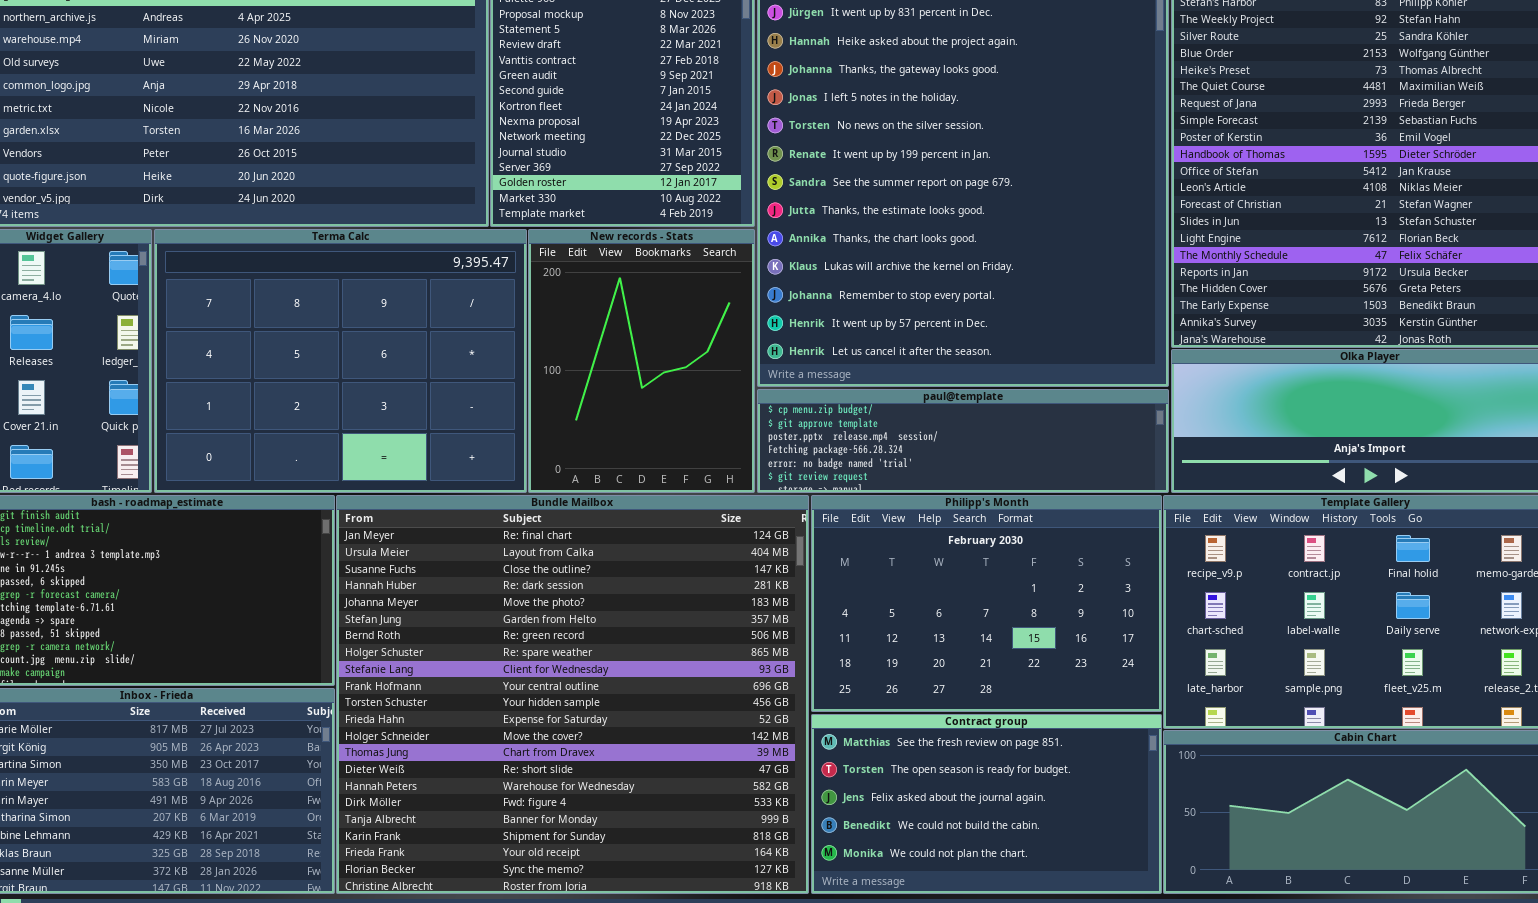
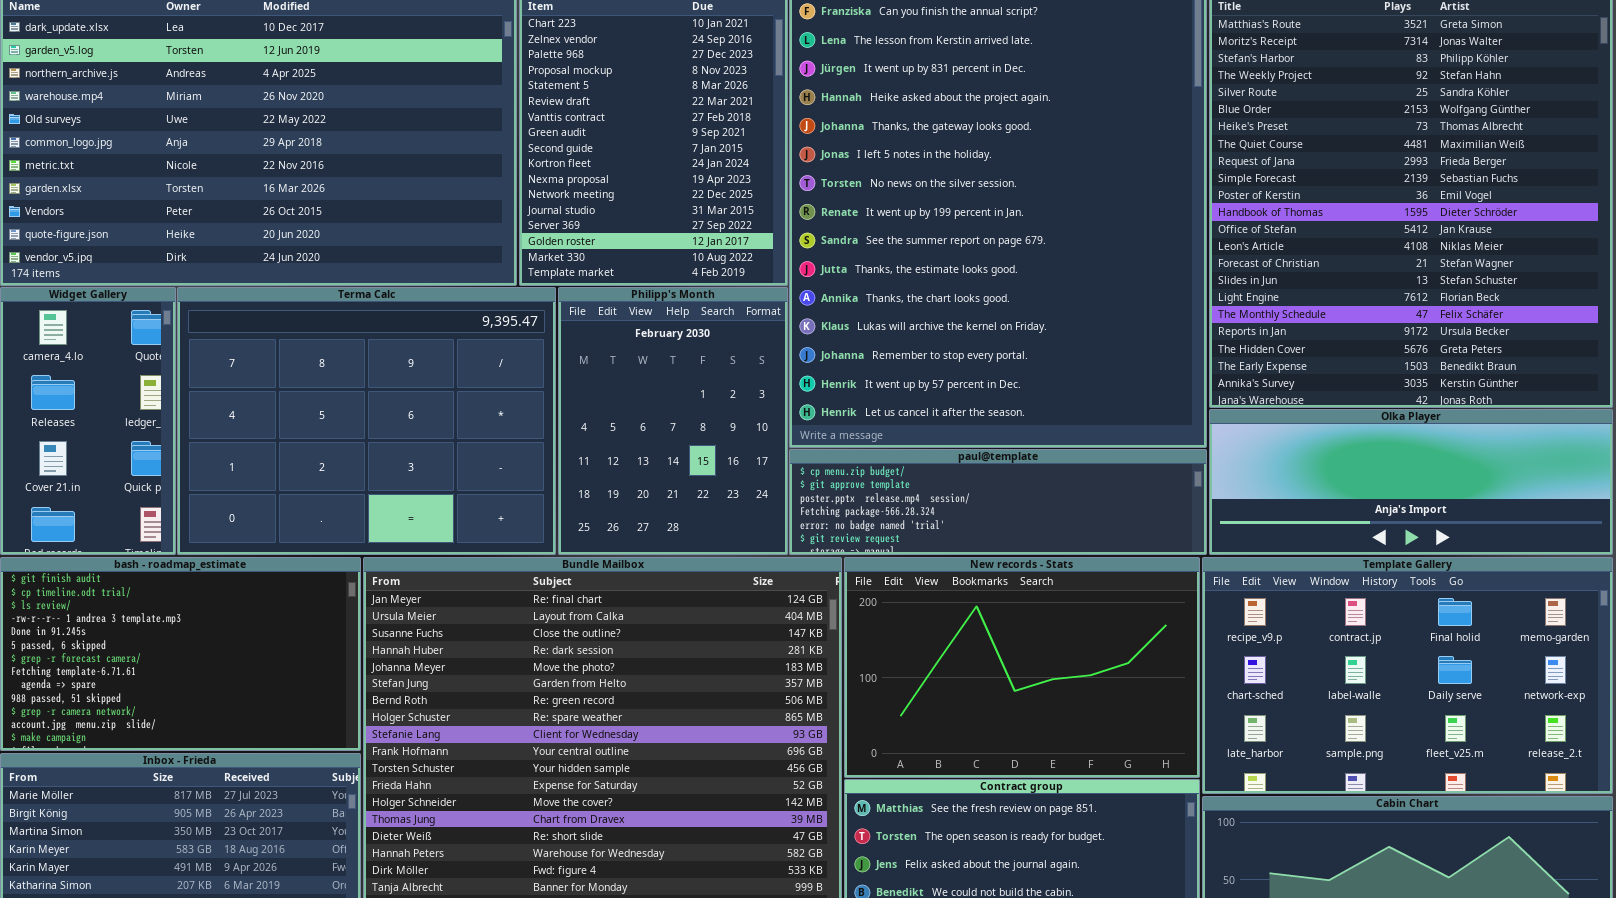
New records - Stats: [528,229,755,493] -> [844,557,1200,778], moved, resized
Philipp's Month: [811,495,1162,712] -> [558,287,788,555], moved, resized

